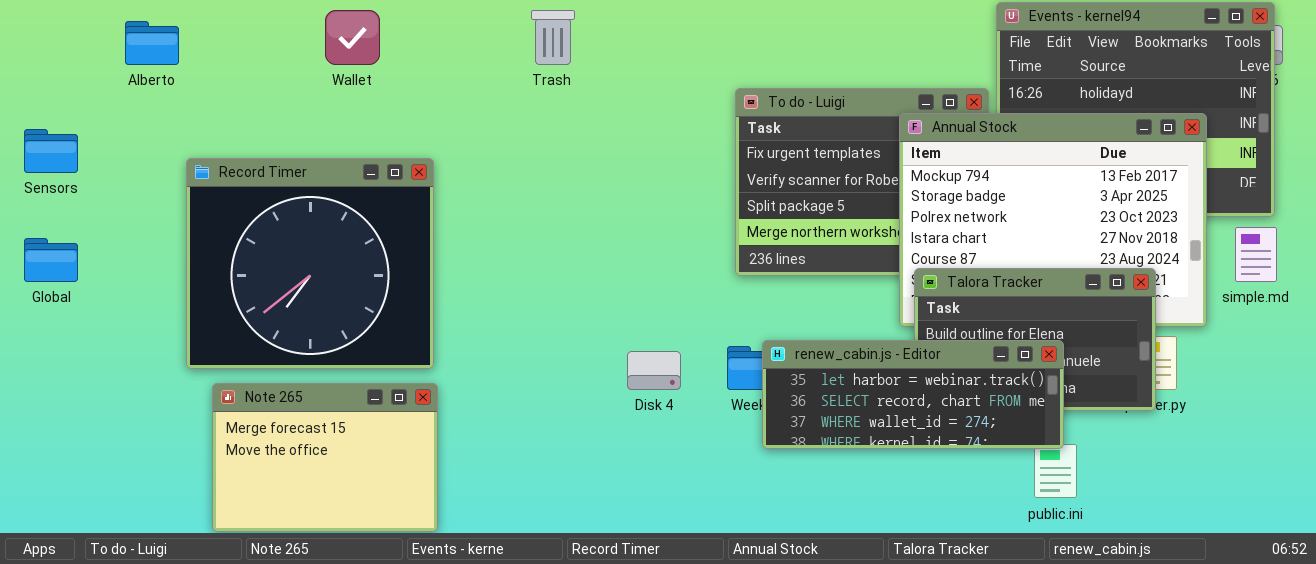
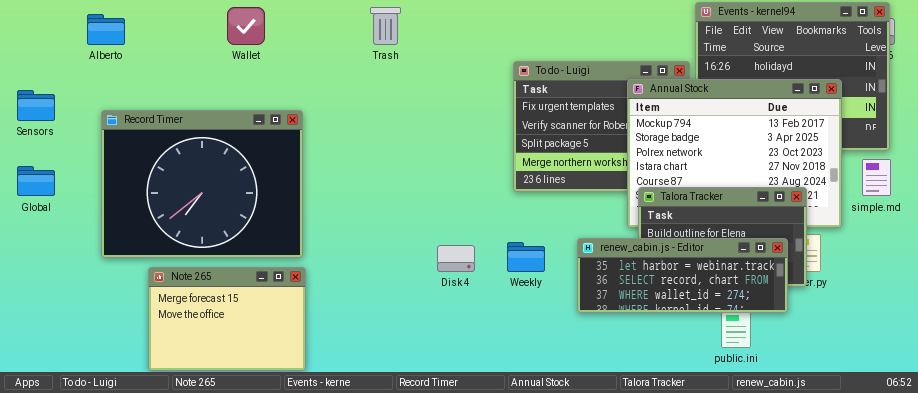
Record Timer: [186,158,434,369] -> [101,110,303,258], resized
renew_cabin.js - Editor: [762,340,1064,449] -> [577,238,788,313], moved

